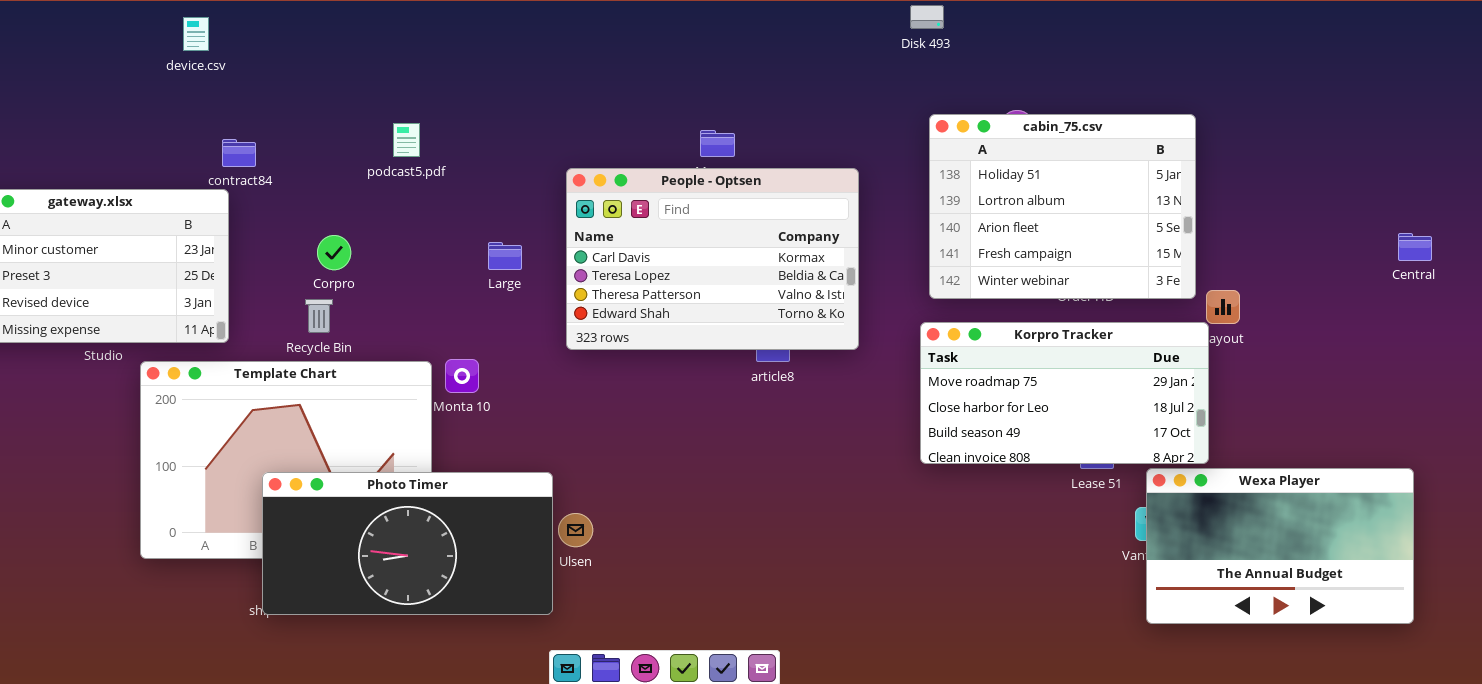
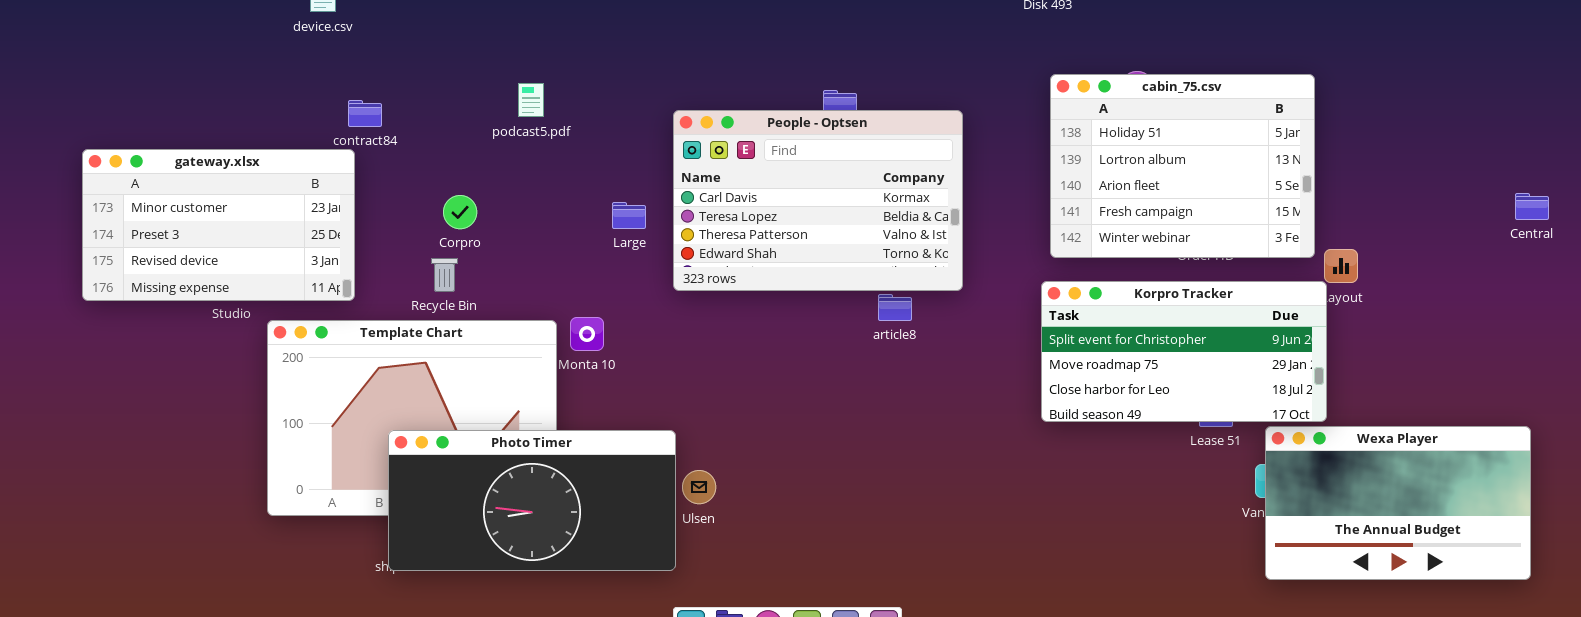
People - Optsen: [566,168,859,350] -> [673,110,963,291], moved
Korpro Tracker: [920,322,1209,464] -> [1041,281,1327,422], scrolled up 1 row

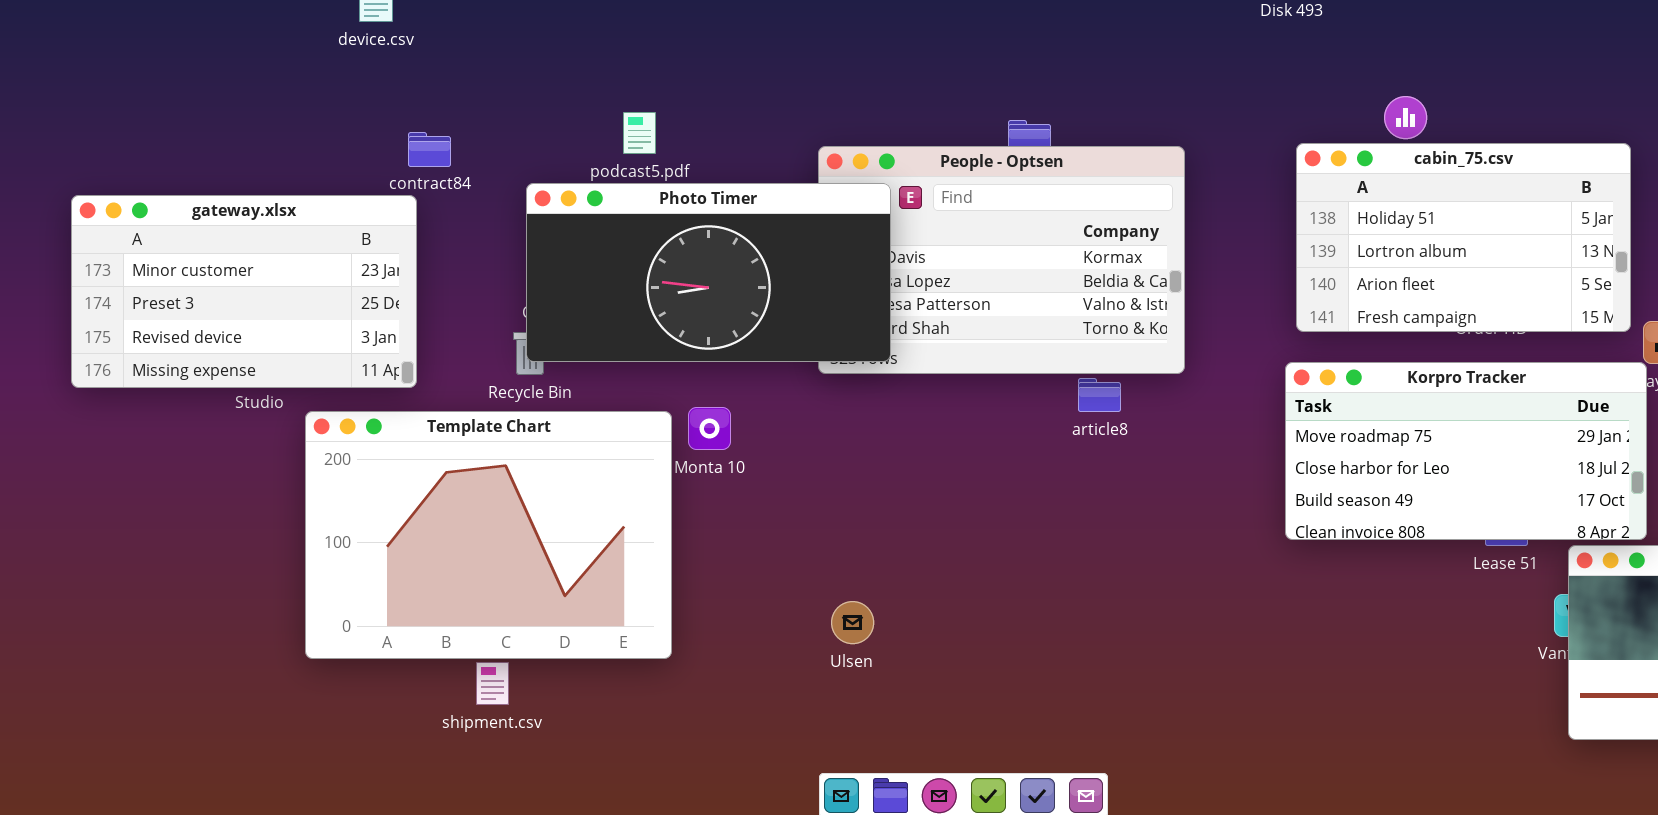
cabin_75.csv: [1050,74,1315,258] -> [1296,143,1631,332], resized
Korpro Tracker: [1041,281,1327,422] -> [1285,362,1647,540], scrolled down 1 row
Photo Timer: [388,430,676,571] -> [526,183,891,362], moved

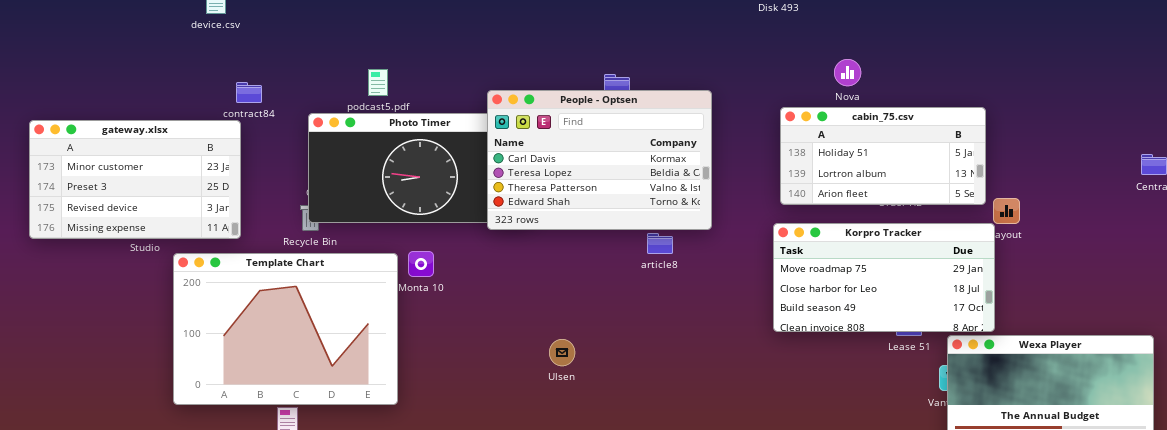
cabin_75.csv: [1296,143,1631,332] -> [780,107,986,205], resized
People - Optsen: [818,146,1185,374] -> [487,90,712,230], raised
Ulsen: [831,601,874,644] -> [549,339,575,366], moved

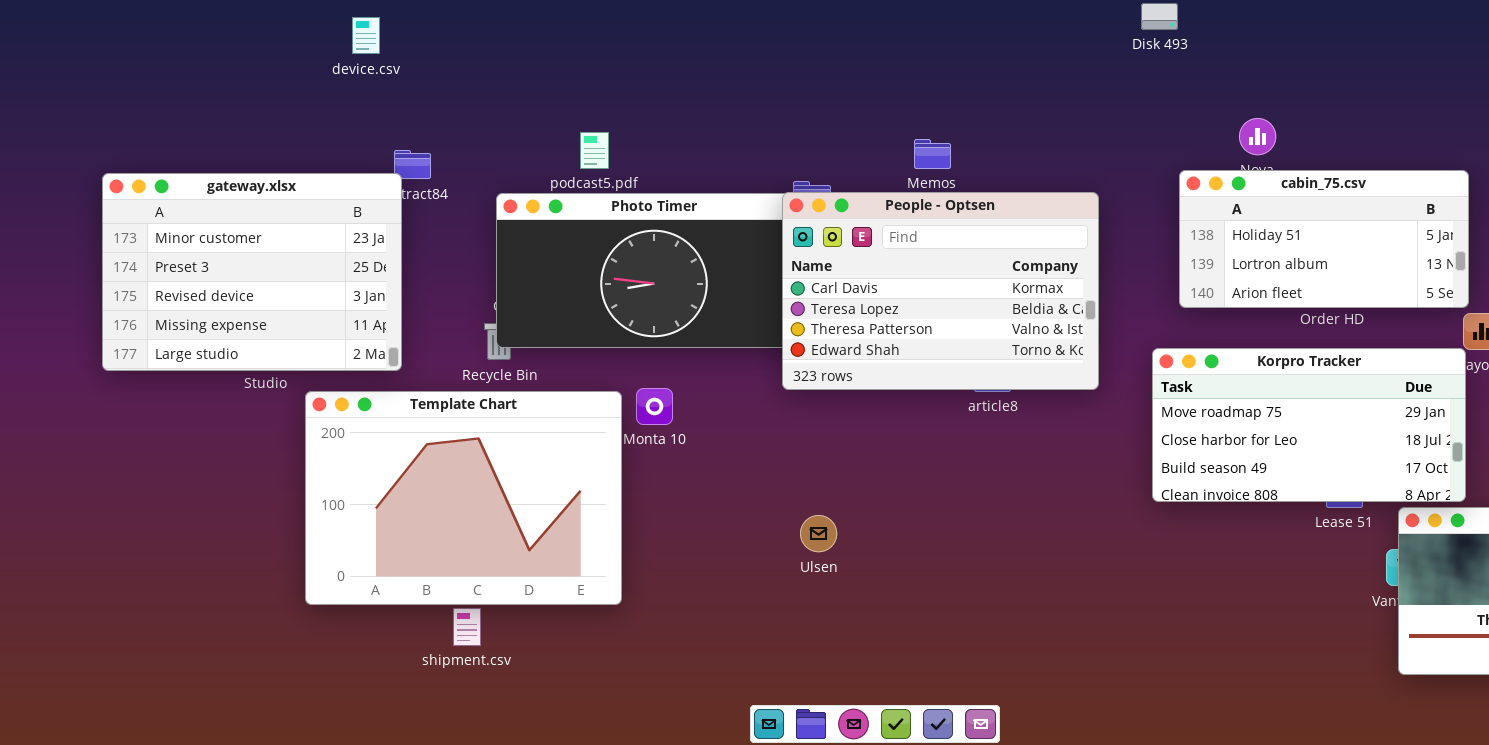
People - Optsen: [487,90,712,230] -> [782,192,1099,390], moved
cabin_75.csv: [780,107,986,205] -> [1179,170,1469,308], moved
gateway.xlsx: [29,120,241,239] -> [102,173,402,371], resized
Ulsen: [549,339,575,366] -> [800,515,837,552], moved

